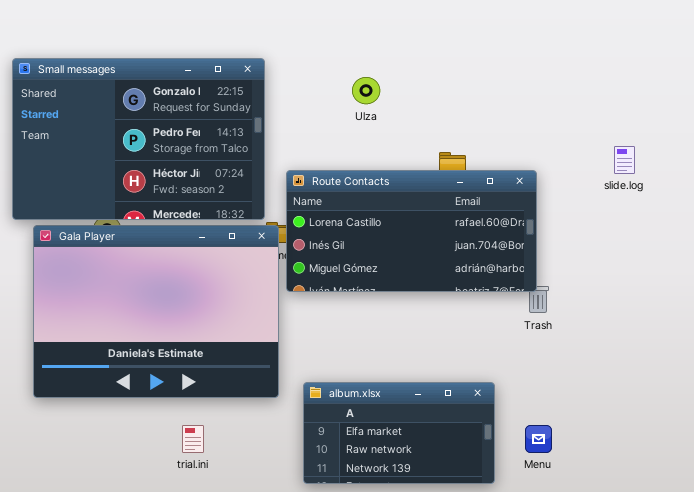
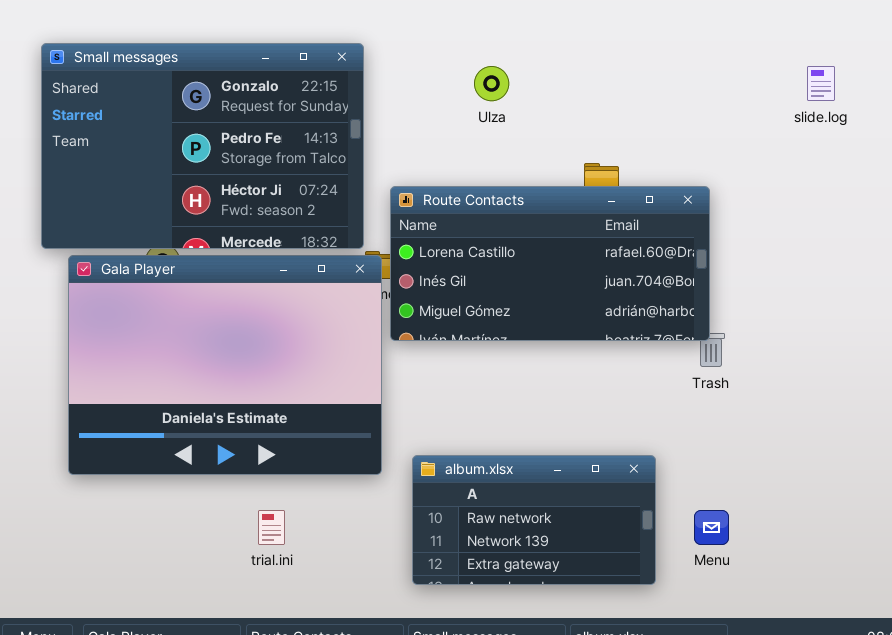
slide.log: [614,146,635,174] -> [807,66,835,101], moved
album.xlsx: [303,382,495,484] -> [412,455,656,585], scrolled down 1 row

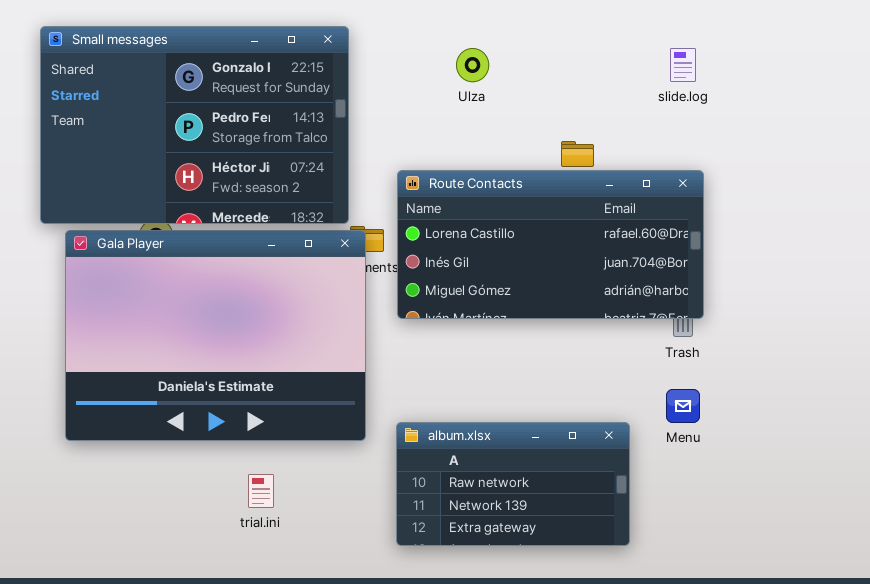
slide.log: [807,66,835,101] -> [670,48,696,82], moved
Route Contacts: [390,186,710,341] -> [397,170,704,319], moved
Menu: [694,510,729,545] -> [666,389,700,423], moved

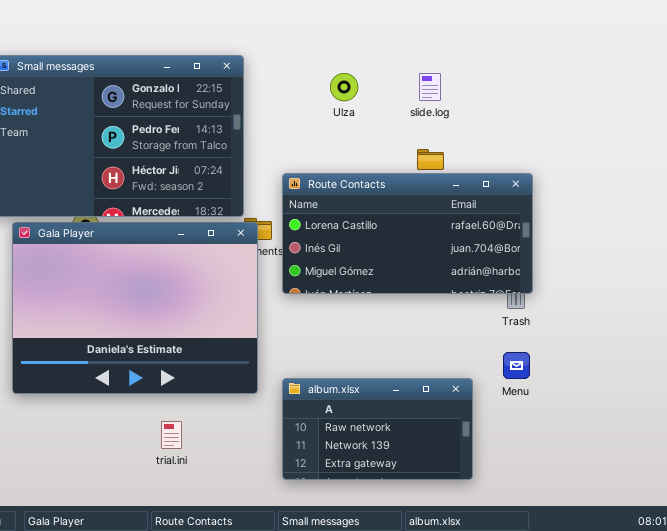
slide.log: [670,48,696,82] -> [419,73,441,101], moved

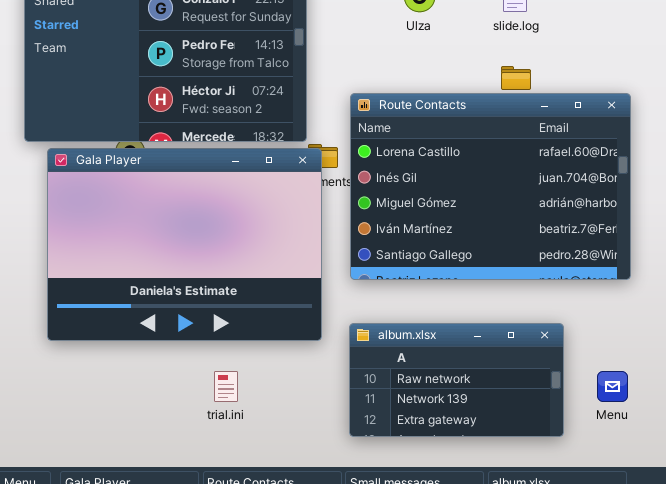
Route Contacts: [282,173,533,294] -> [350,93,631,280], resized
Menu: [503,352,530,379] -> [597,371,628,402], moved

